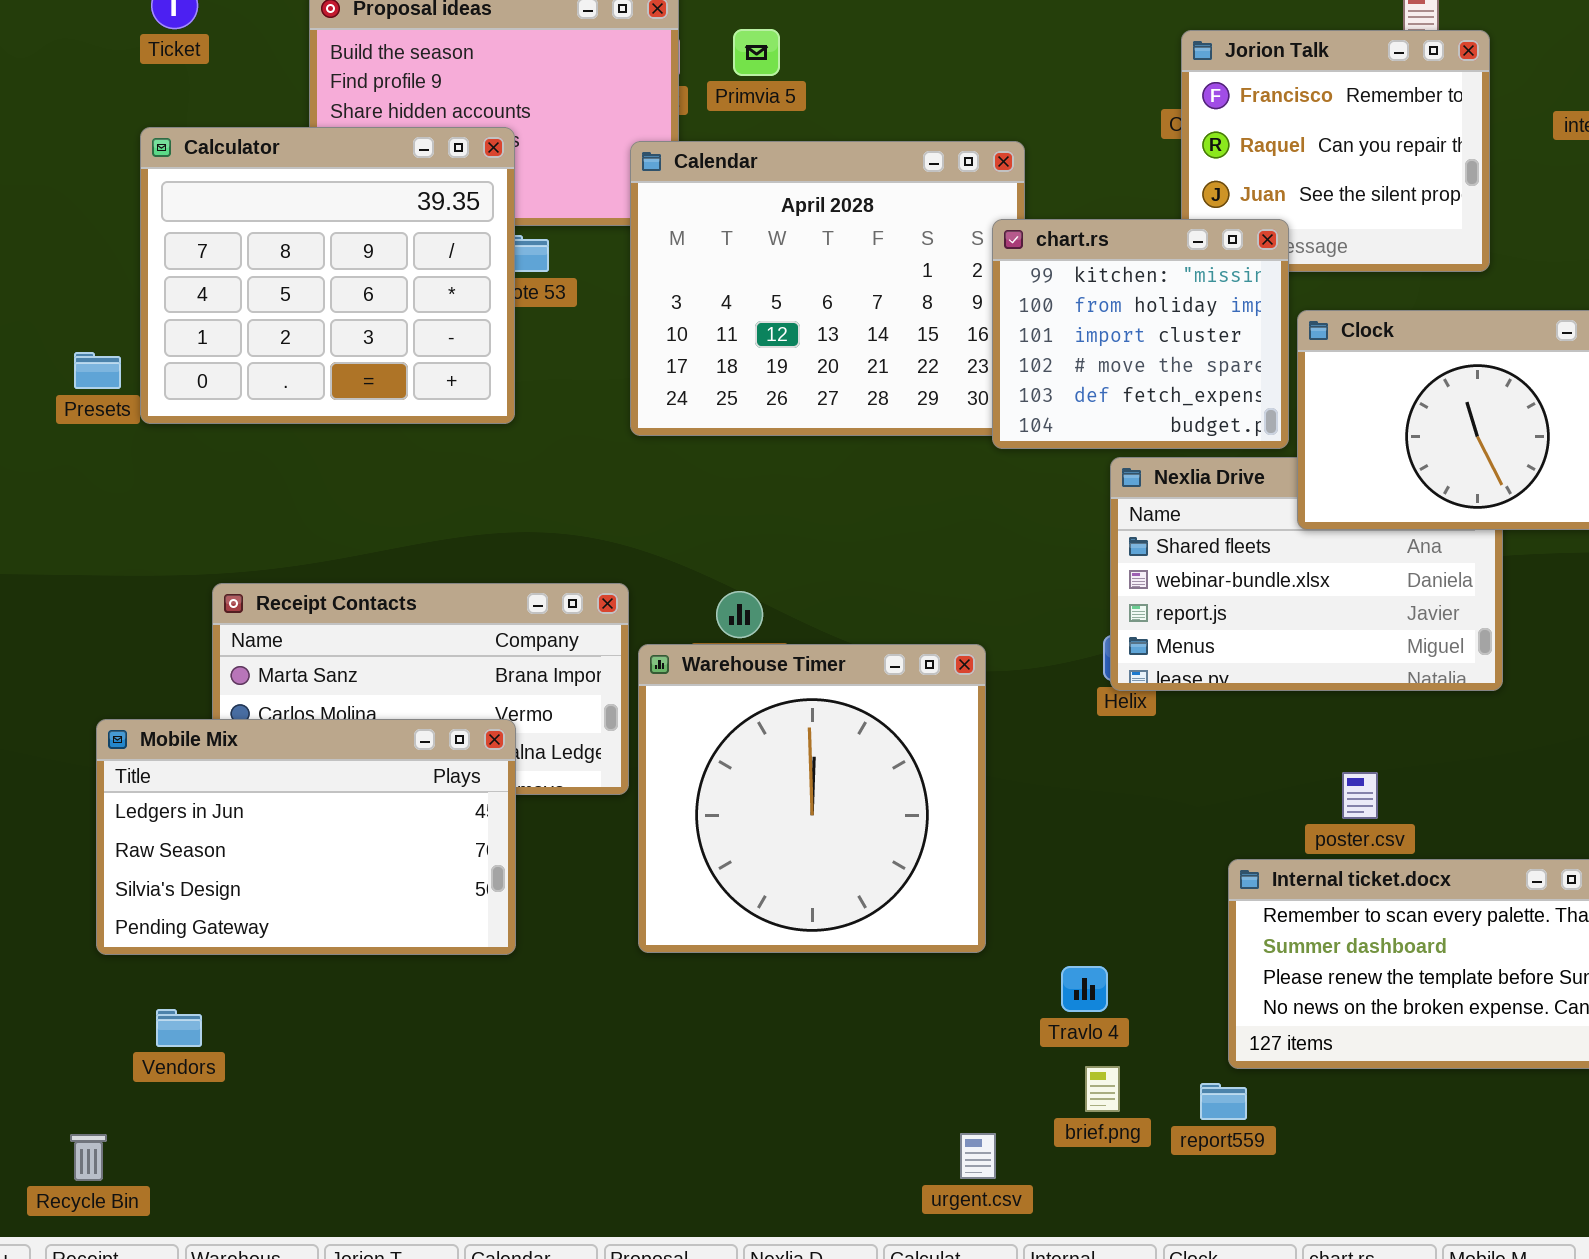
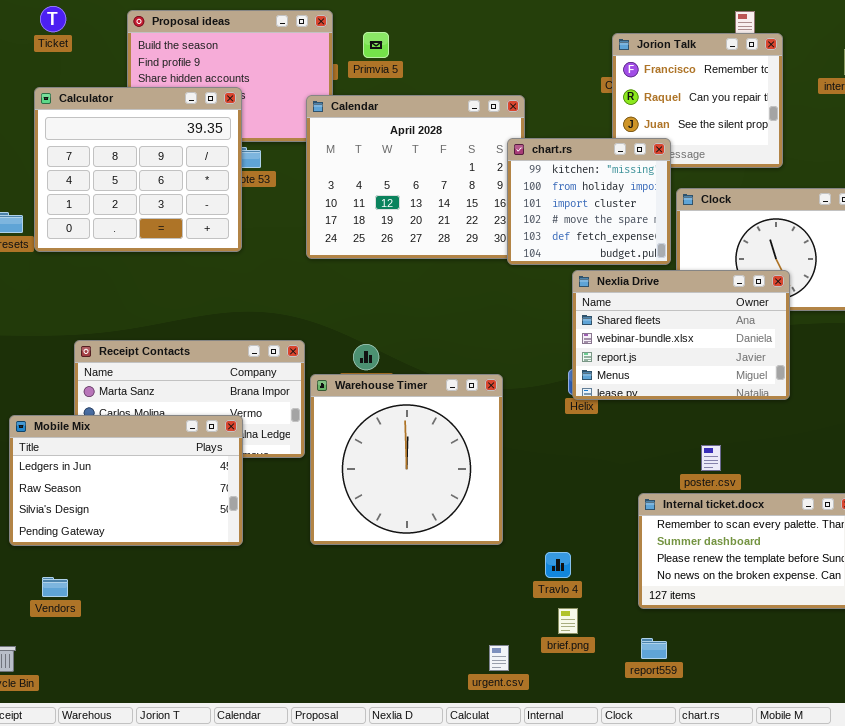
Nexlia Drive: [1110,457,1503,691] -> [572,270,790,400], raised
report559: [1200,1083,1247,1120] -> [641,638,667,659], moved

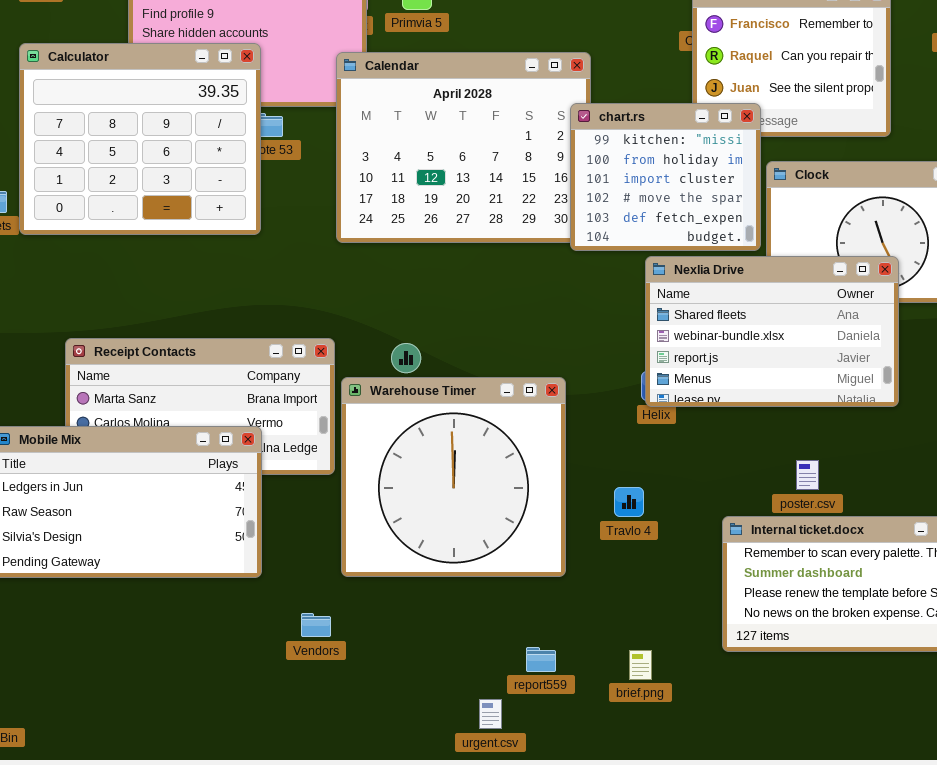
Travlo 4: [545,552,571,578] -> [614,487,644,517], moved
Vendors: [42,577,68,597] -> [301,613,331,637], moved
report559: [641,638,667,659] -> [526,647,556,672], moved
urgent.csv: [489,645,509,671] -> [479,699,502,729], moved

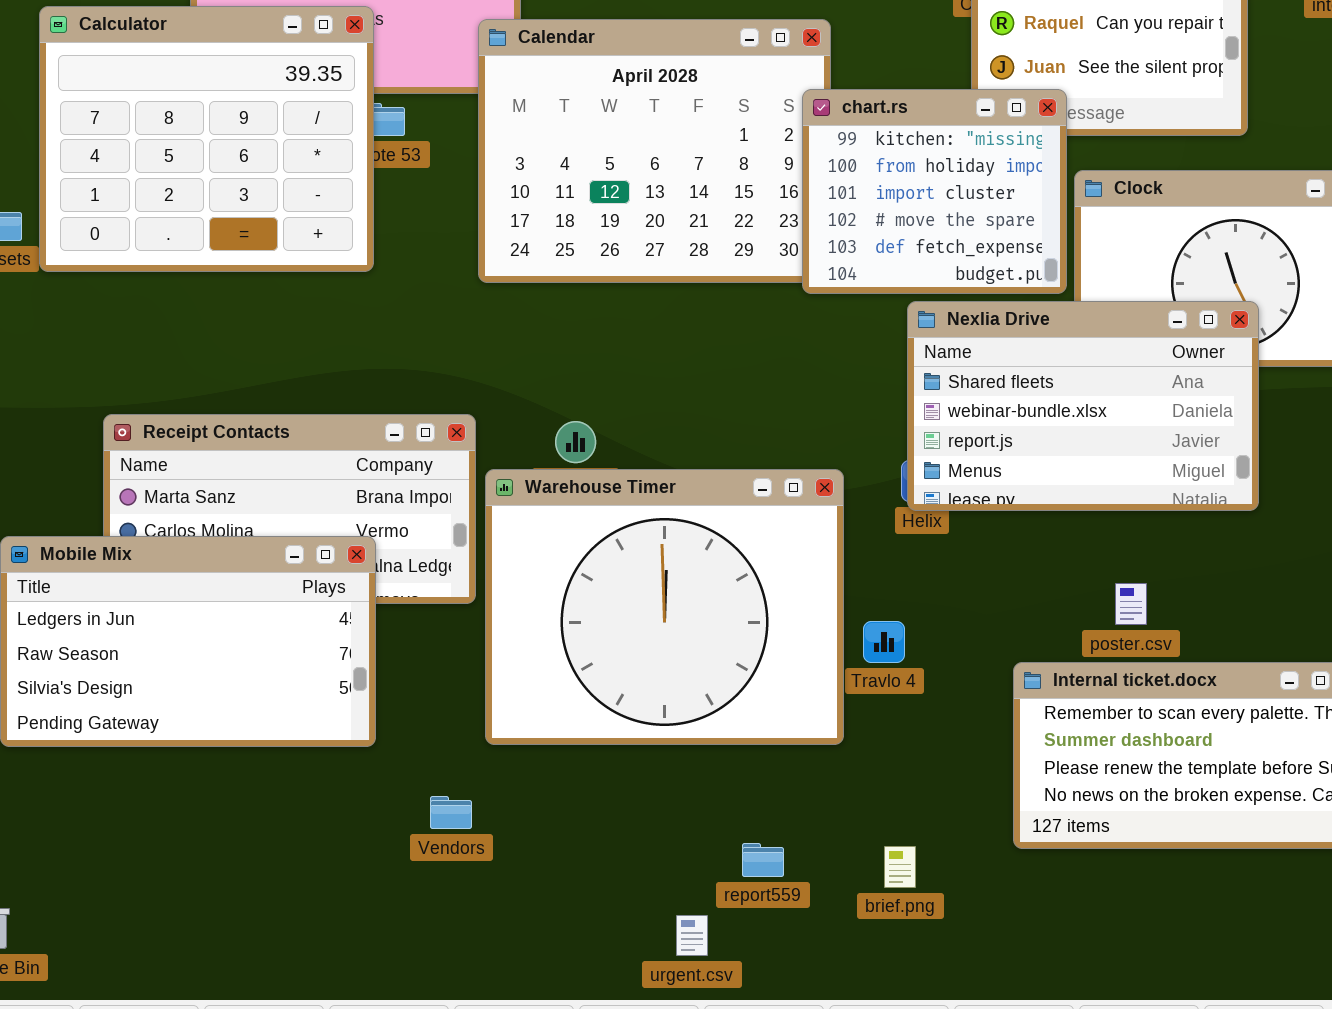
Warehouse Timer: [341,377,566,577] -> [485,469,844,745], resized

